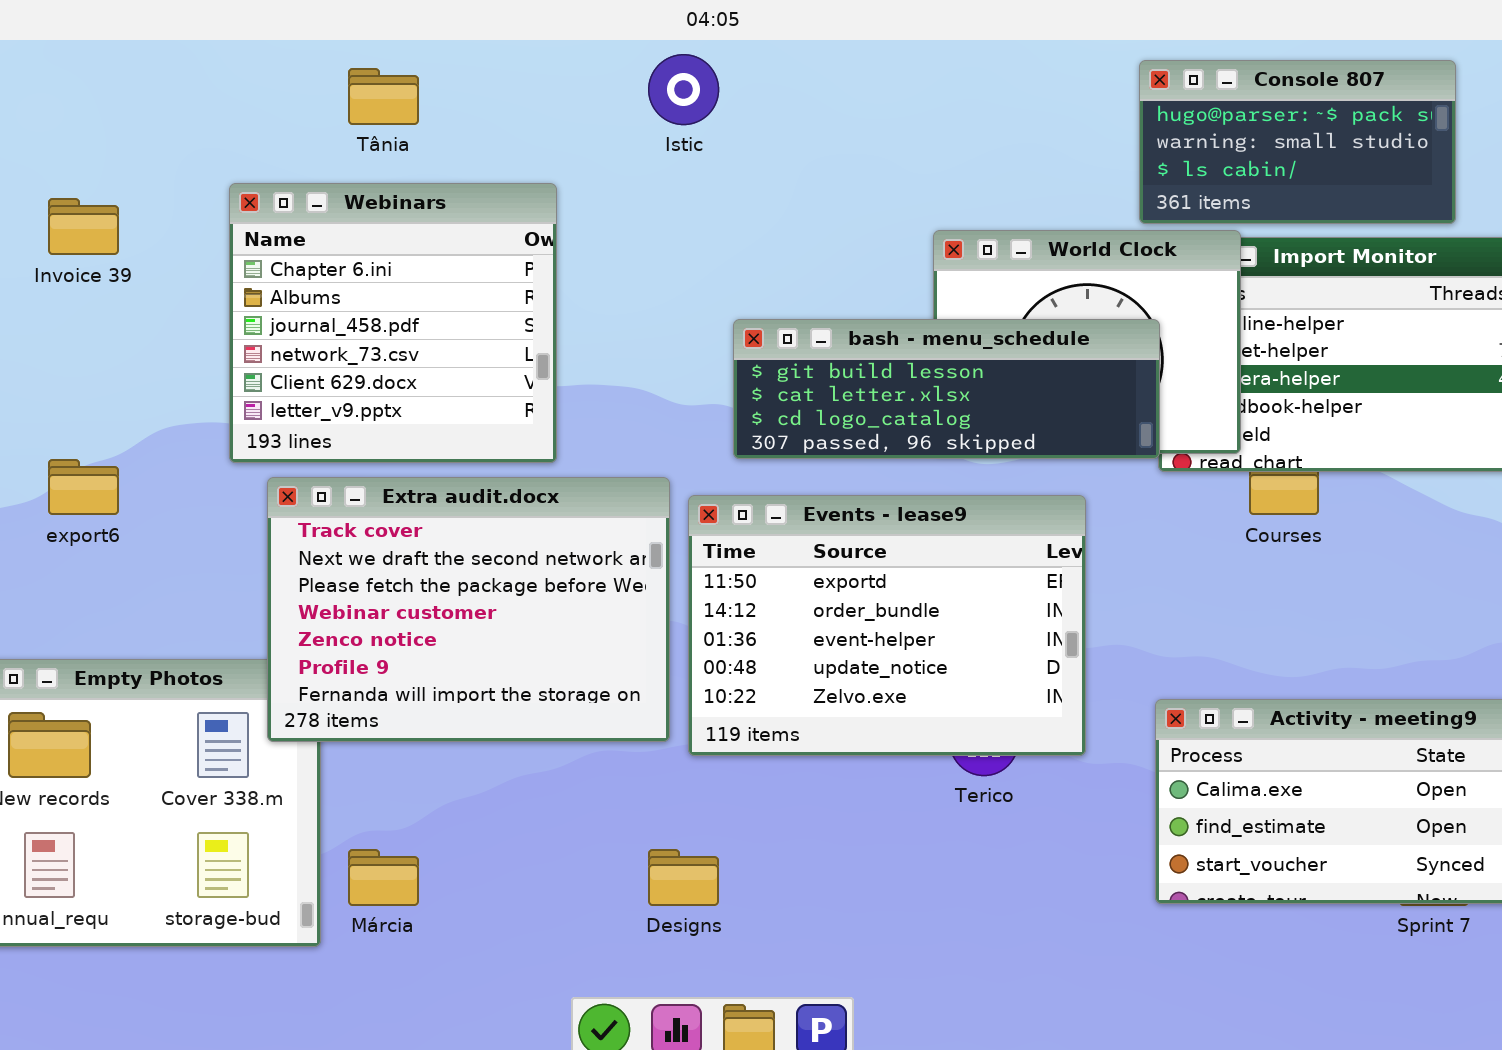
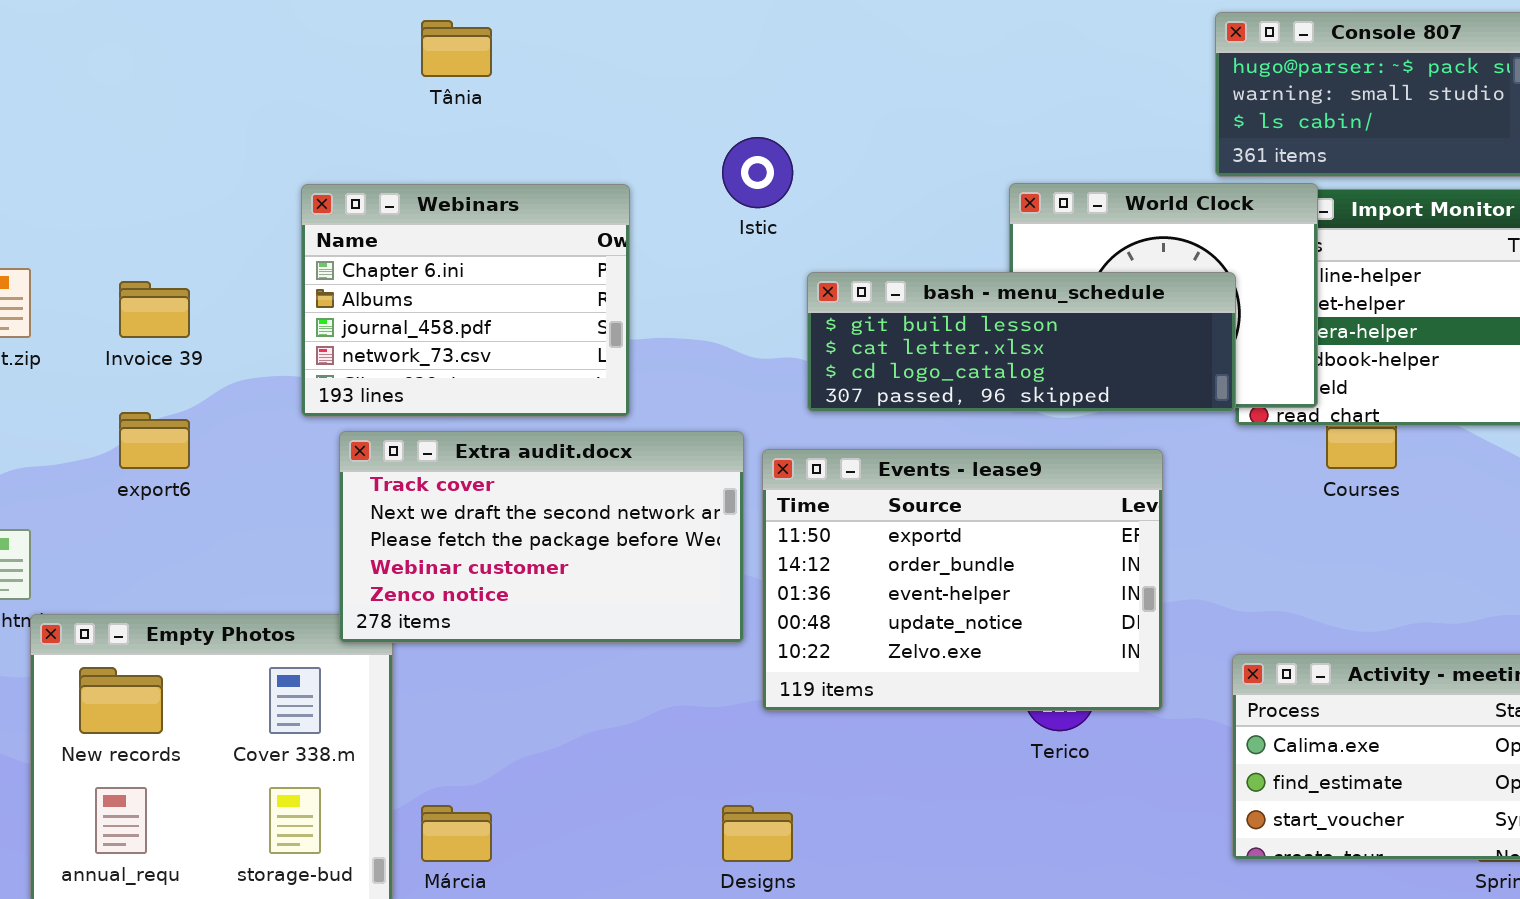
Istic: [648,54,719,125] -> [722,137,793,208], moved
Webinars: [229,183,557,463] -> [301,184,630,417], resized
Invoice 39: [48,198,119,255] -> [119,281,190,338], moved
Extra audit.docx: [267,477,670,742] -> [339,431,744,643], resized

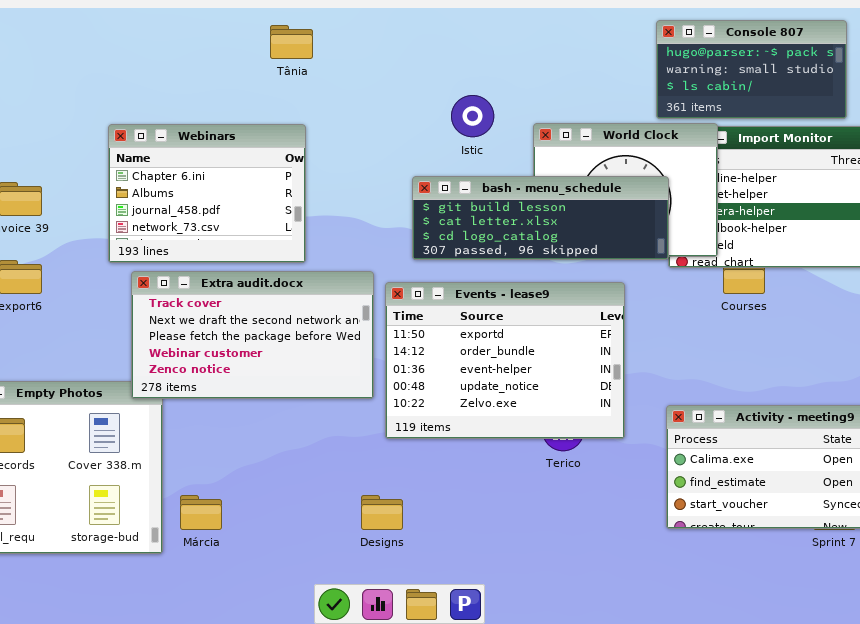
Tânia: [421,20,492,77] -> [270,25,313,59], moved
Istic: [722,137,793,208] -> [451,95,494,137], moved

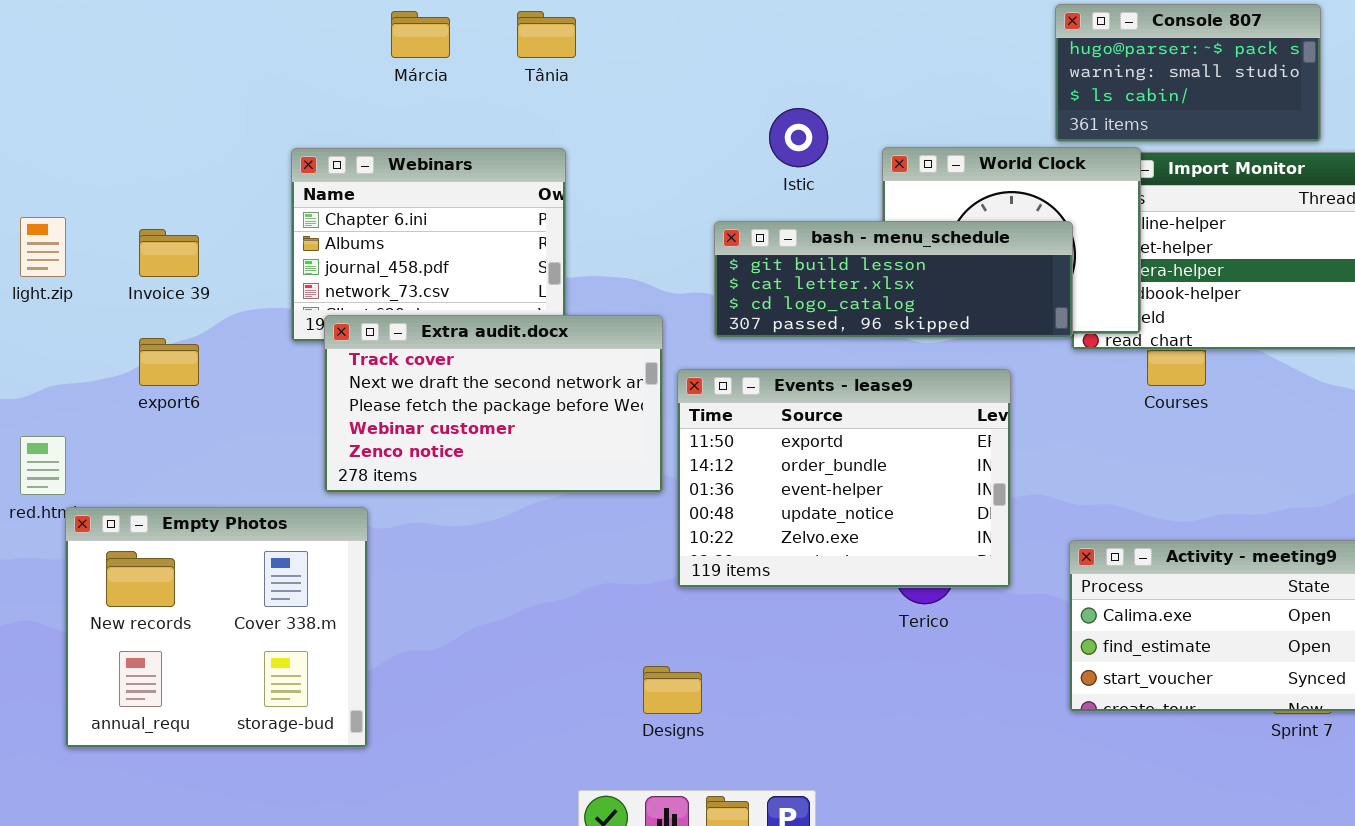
Extra audit.docx: [131,271,374,399] -> [324,315,663,493], moved
Márcia: [180,495,222,530] -> [391,11,450,58], moved

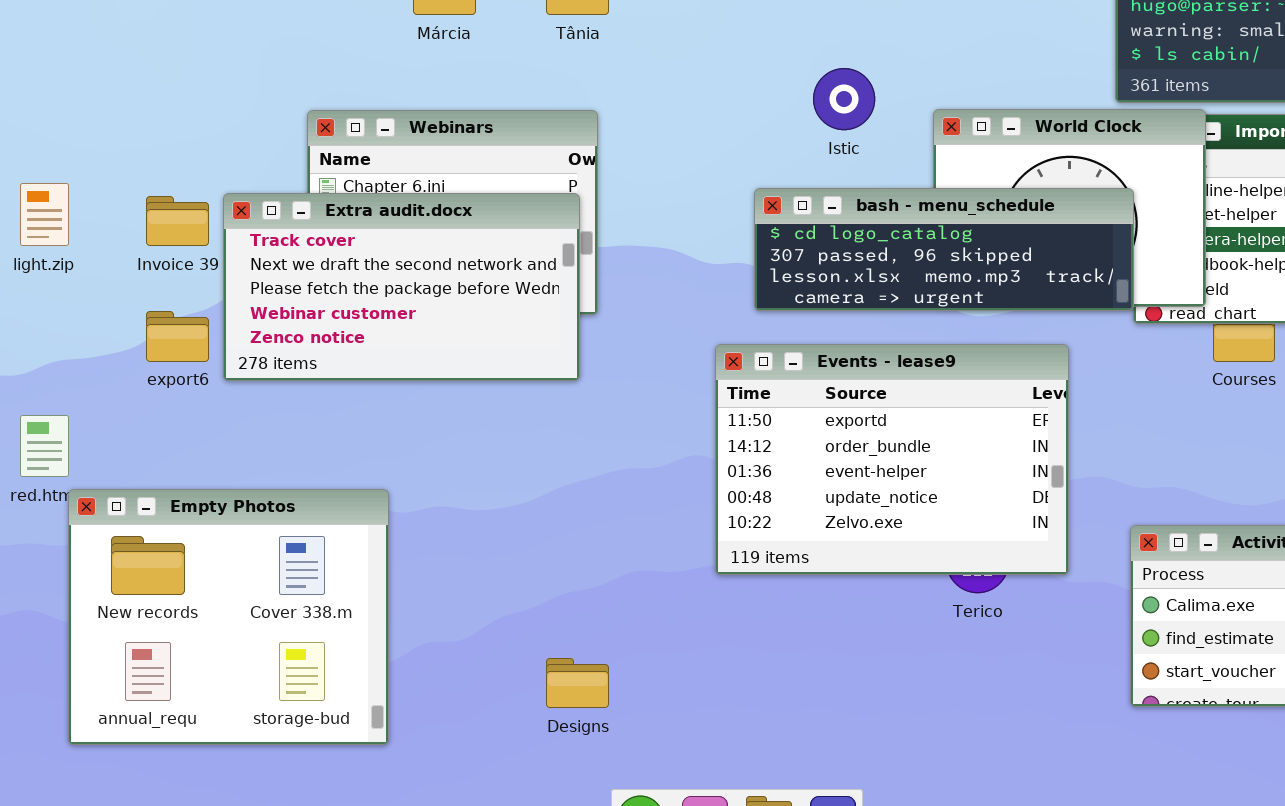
bash - menu_schedule: [714,221,1073,338] -> [754,188,1134,311], scrolled down 2 rows
Extra audit.docx: [324,315,663,493] -> [223,193,580,381], moved
Designs: [643,666,702,714] -> [546,658,609,708], moved

